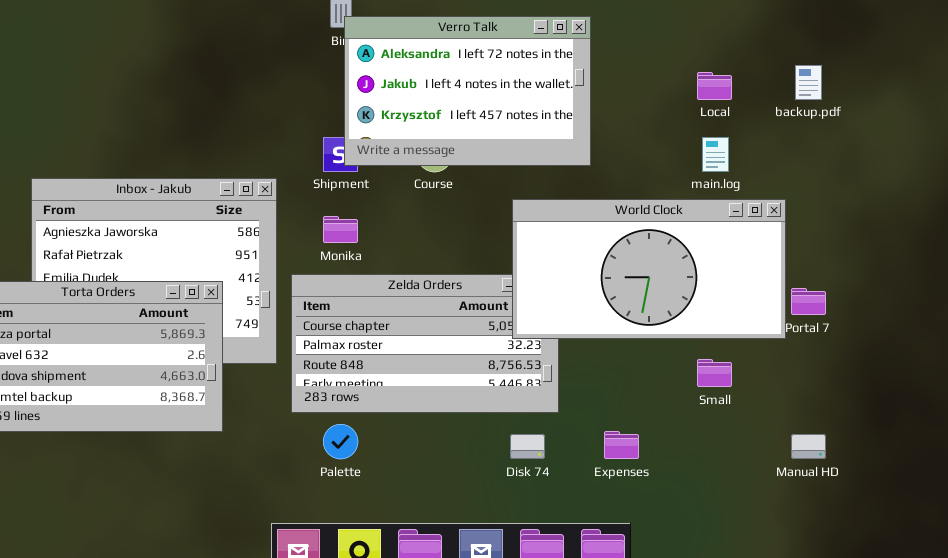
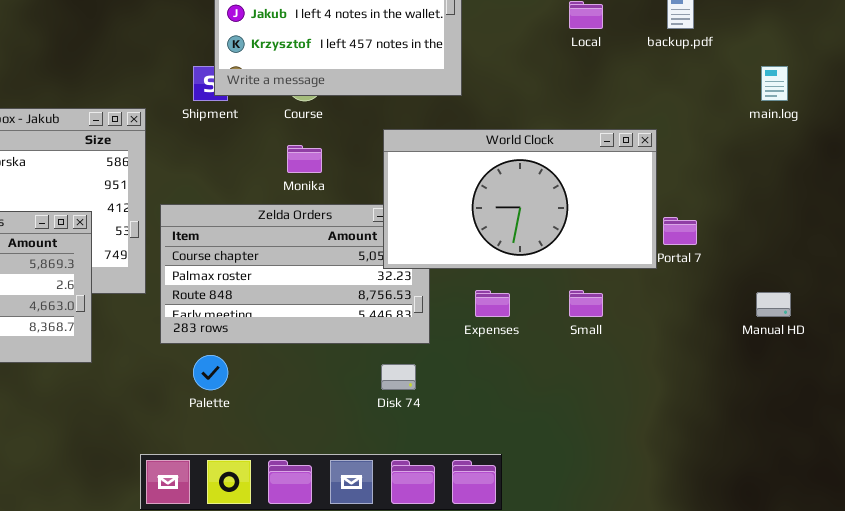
main.log: [702,137,729,172] -> [761,66,788,101], moved
Monika: [323,216,358,243] -> [287,145,322,173], moved
Expenses: [604,431,639,459] -> [475,290,510,317], moved
Manual HD: [791,434,826,459] -> [756,292,791,317], moved

